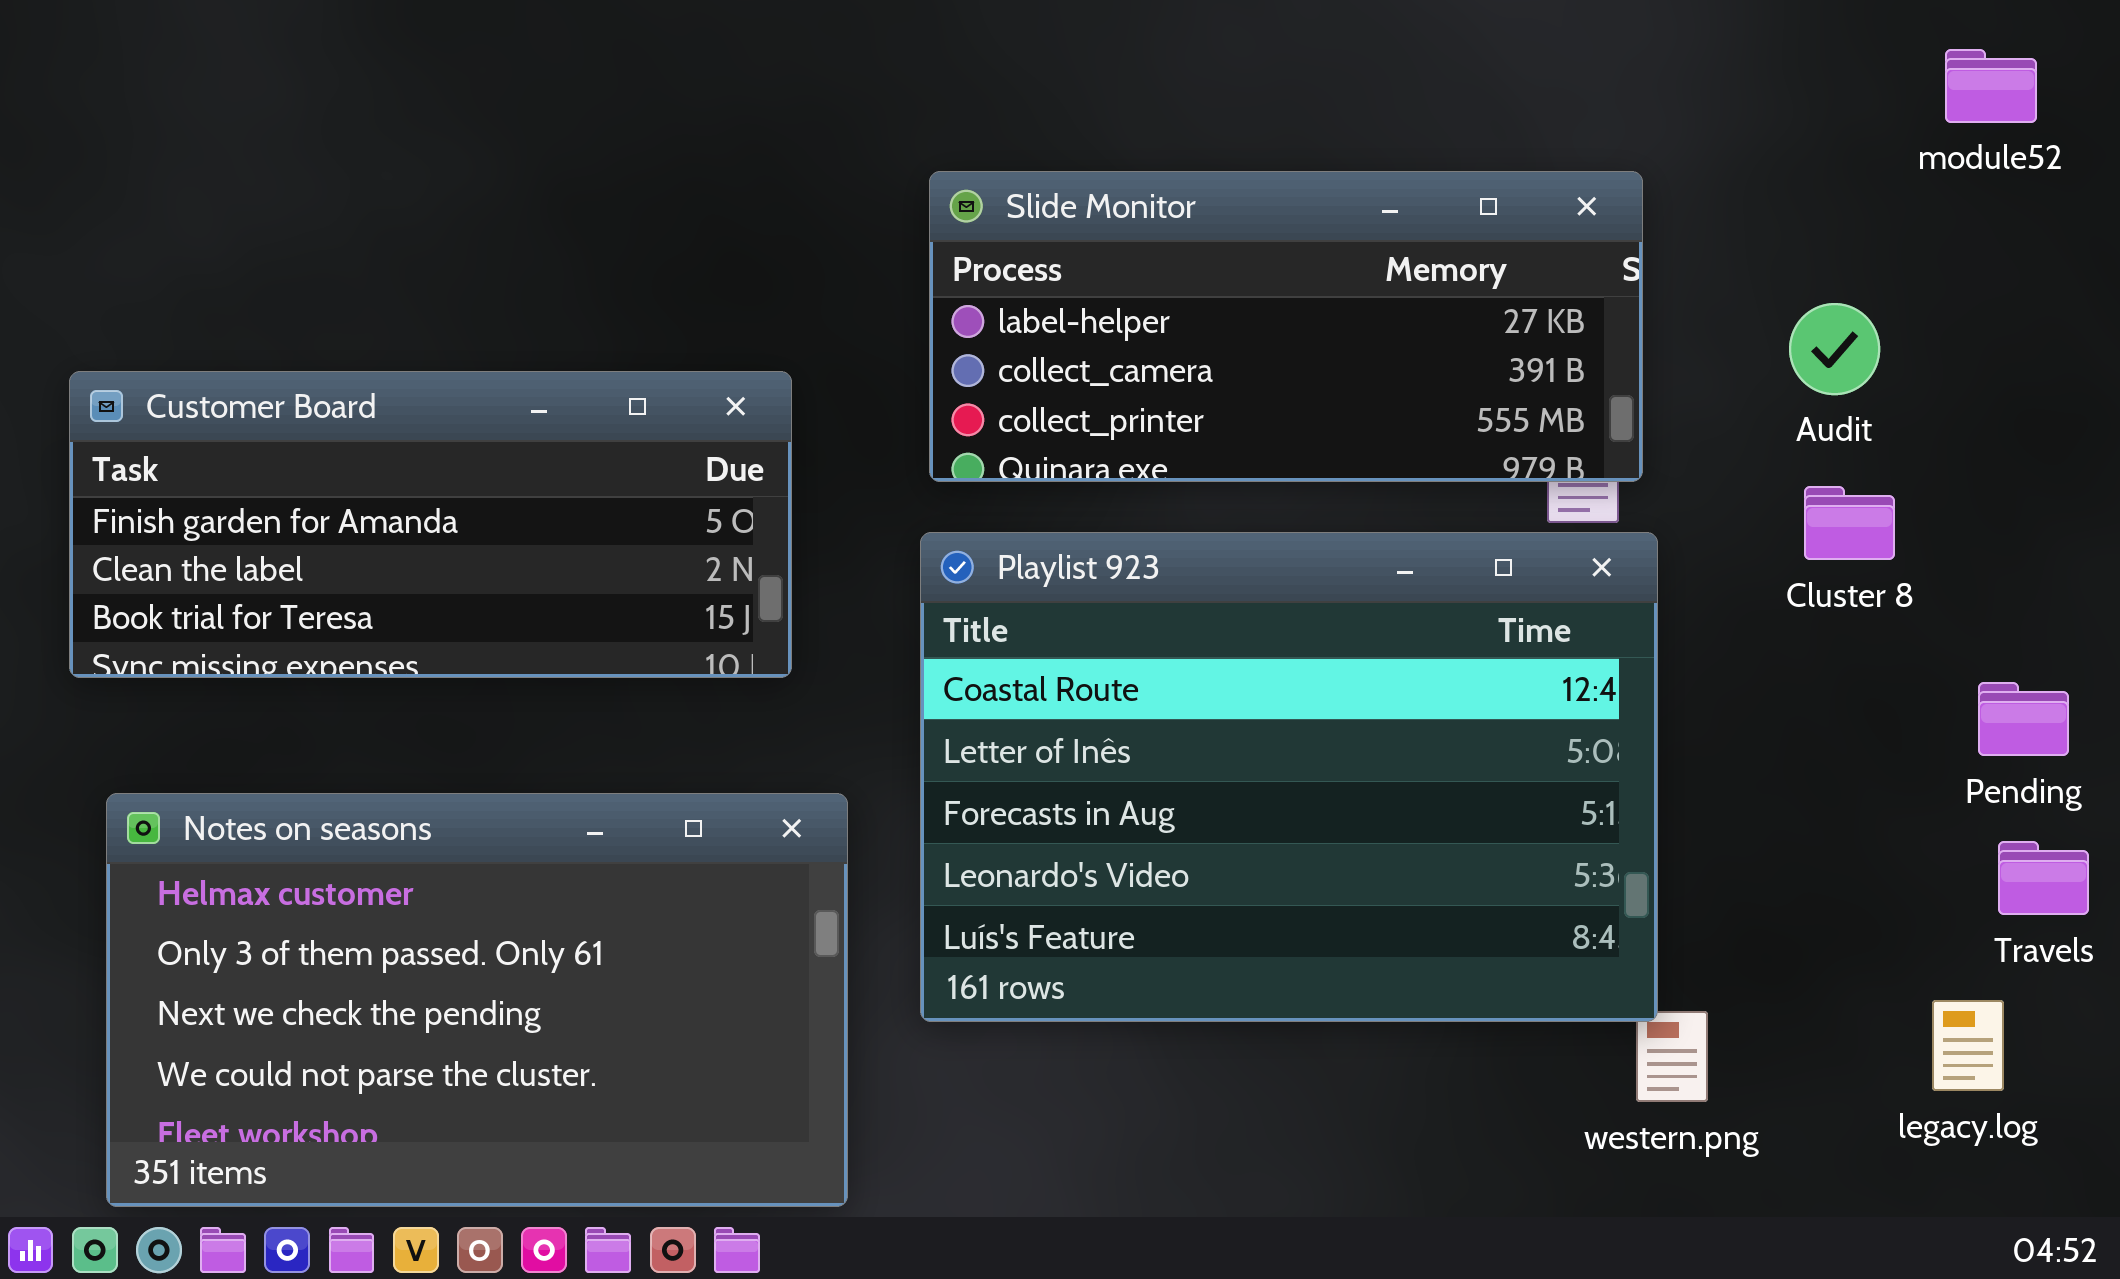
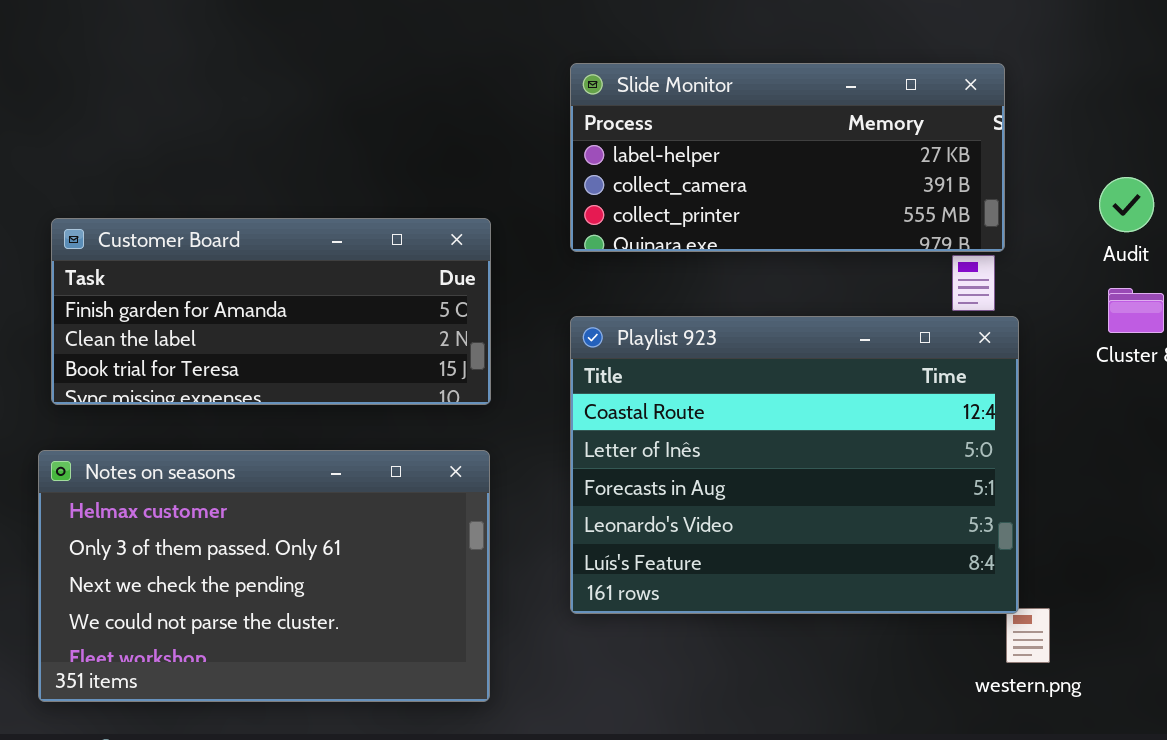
Slide Monitor: [929,171,1643,482] -> [570,63,1005,252], moved
Notes on seasons: [106,793,848,1207] -> [38,450,490,702], moved

